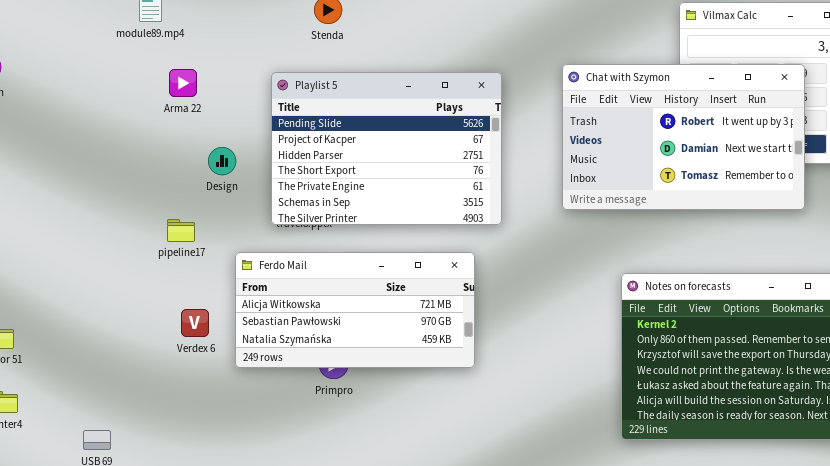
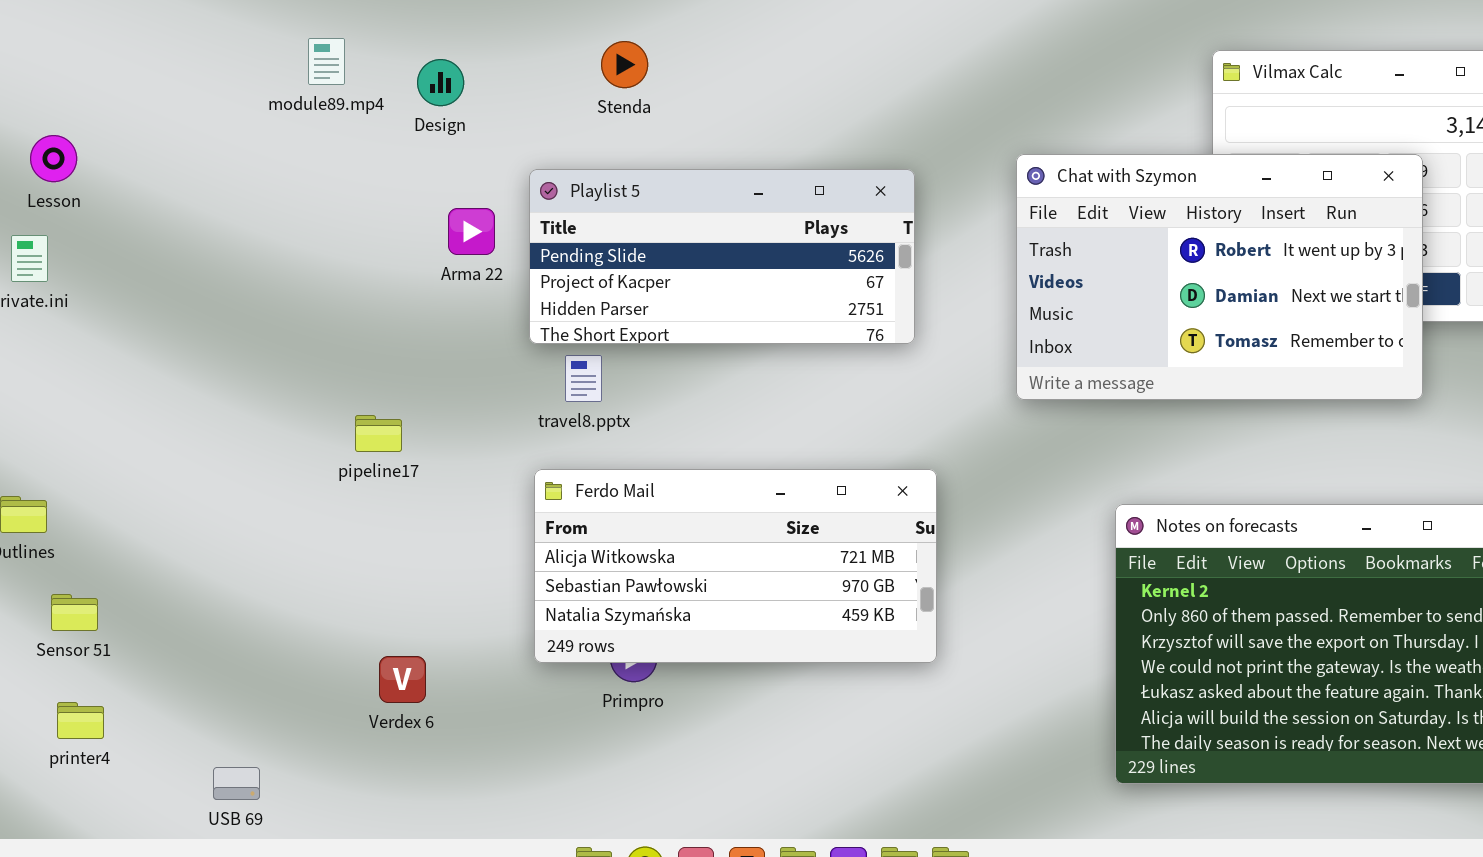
Arma 22: [169,69,197,97] -> [448,208,495,255], moved
Playlist 5: [271,72,502,225] -> [529,169,915,344], resized
Design: [208,147,236,175] -> [417,59,464,106], moved
Ferdo Mail: [235,252,475,368] -> [534,469,937,663], moved
Verdex 6: [181,309,209,337] -> [379,656,426,703], moved

